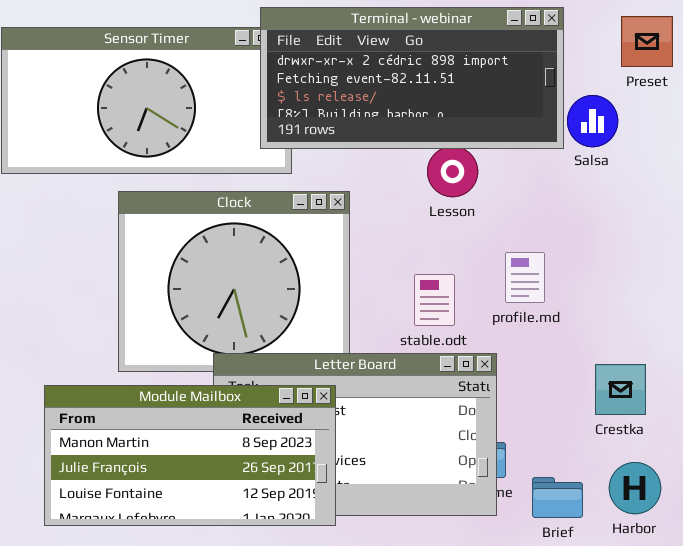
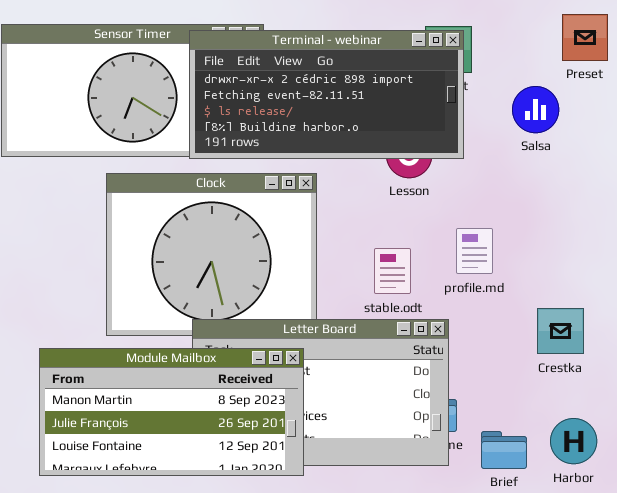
Terminal - webinar: [260,7,564,149] -> [189,30,464,159], moved
Crestka: [595,364,646,415] -> [537,308,584,354], moved

